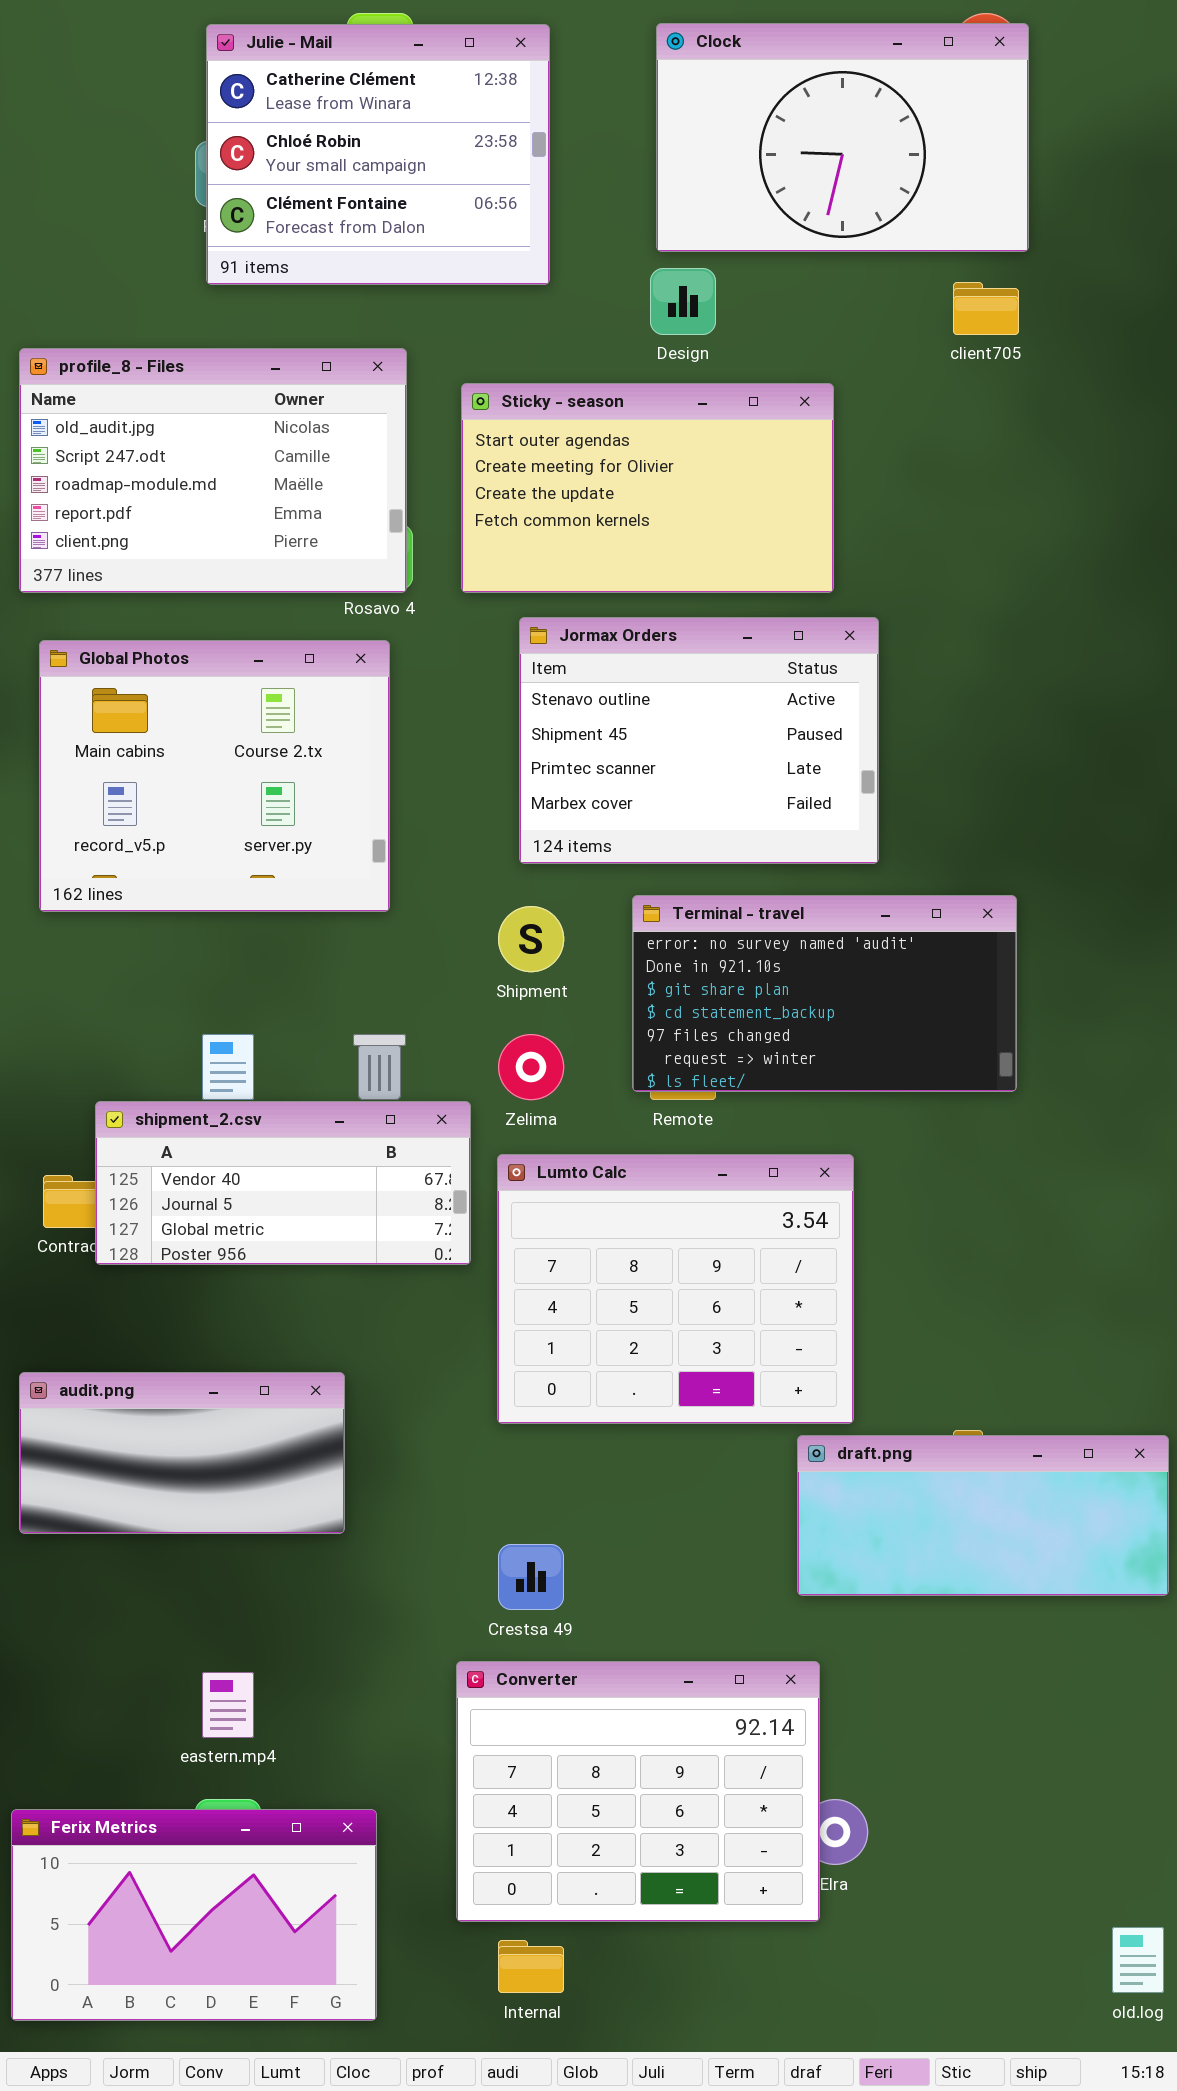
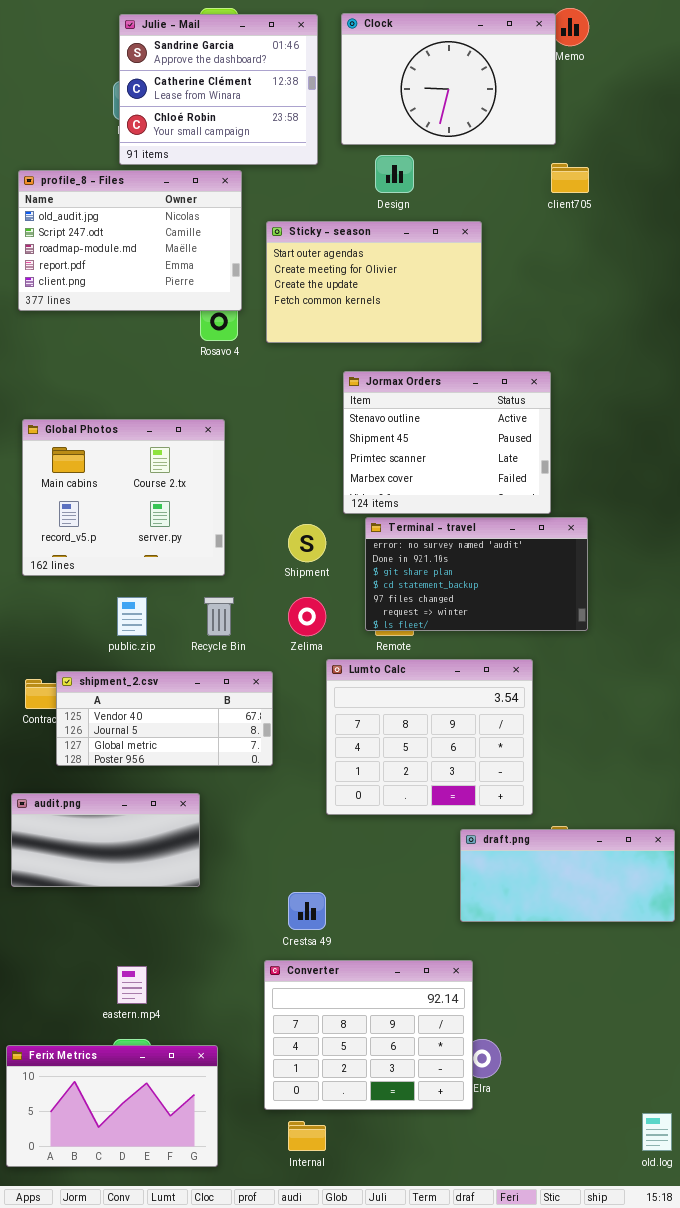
Clock: [656,23,1029,252] -> [341,13,556,145], moved
Julie - Mail: [206,24,550,285] -> [119,14,318,165], scrolled up 1 row
profile_8 - Files: [19,348,407,593] -> [18,170,242,311], moved
Jormax Orders: [519,617,879,864] -> [343,371,551,514], moved
Global Photos: [39,640,390,912] -> [22,419,225,576], moved
shipment_2.csv: [95,1101,471,1265] -> [56,671,273,766], moved
Lumto Calc: [497,1154,854,1424] -> [326,659,533,815], moved

